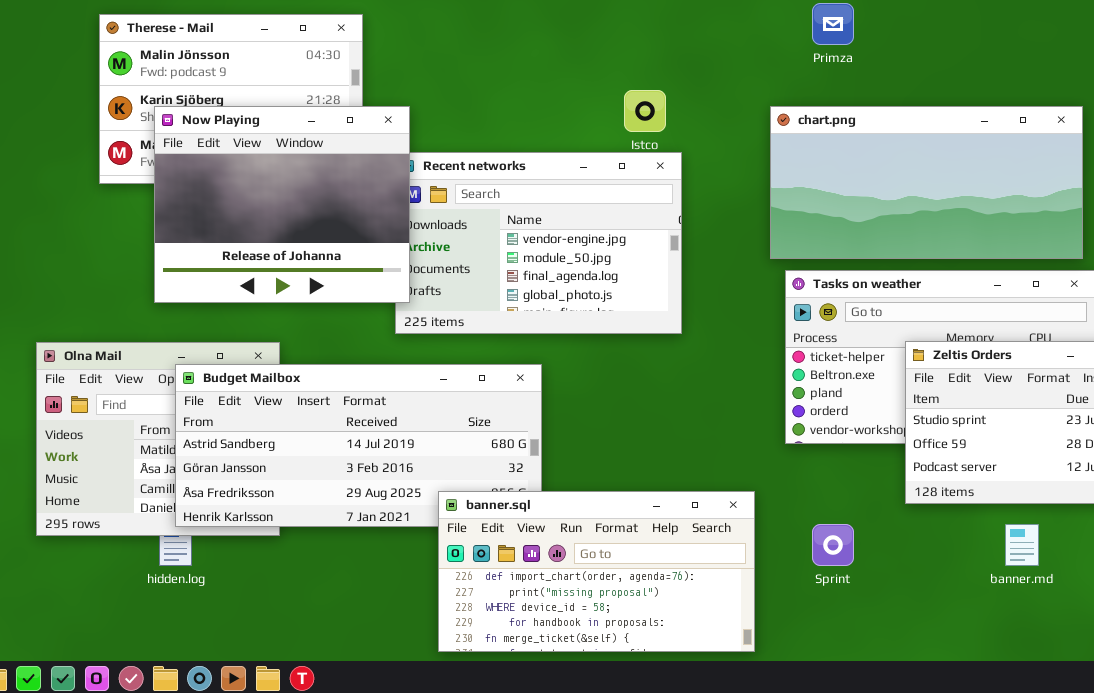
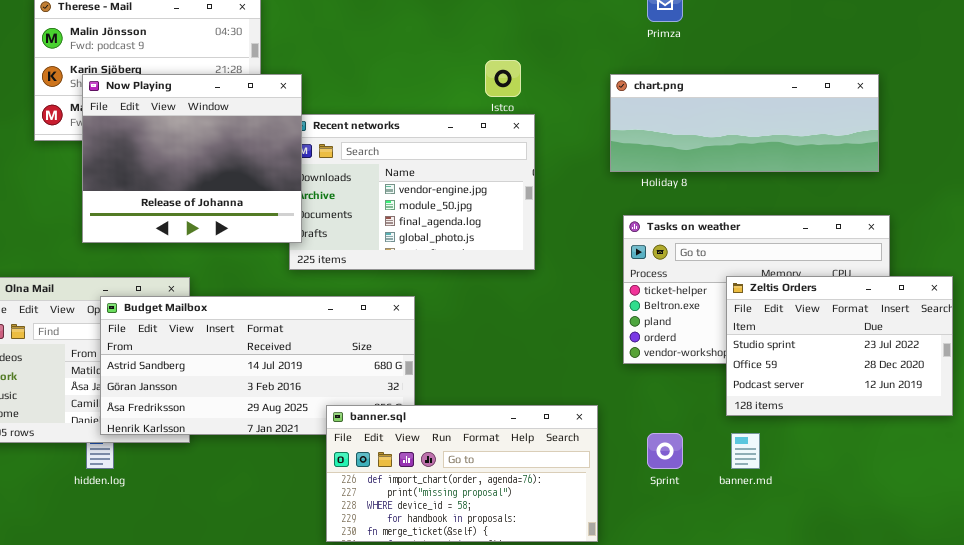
chart.png: [770,106,1083,259] -> [610,74,879,172], resized
banner.md: [1005,524,1039,566] -> [731,433,760,469], moved

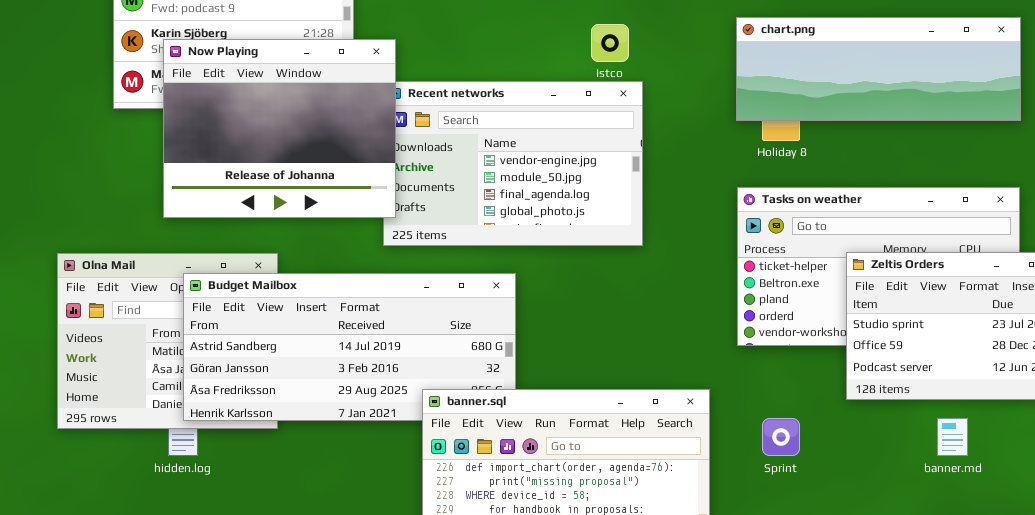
chart.png: [610,74,879,172] -> [736,17,1021,121], moved
banner.md: [731,433,760,469] -> [937,418,968,456], moved

